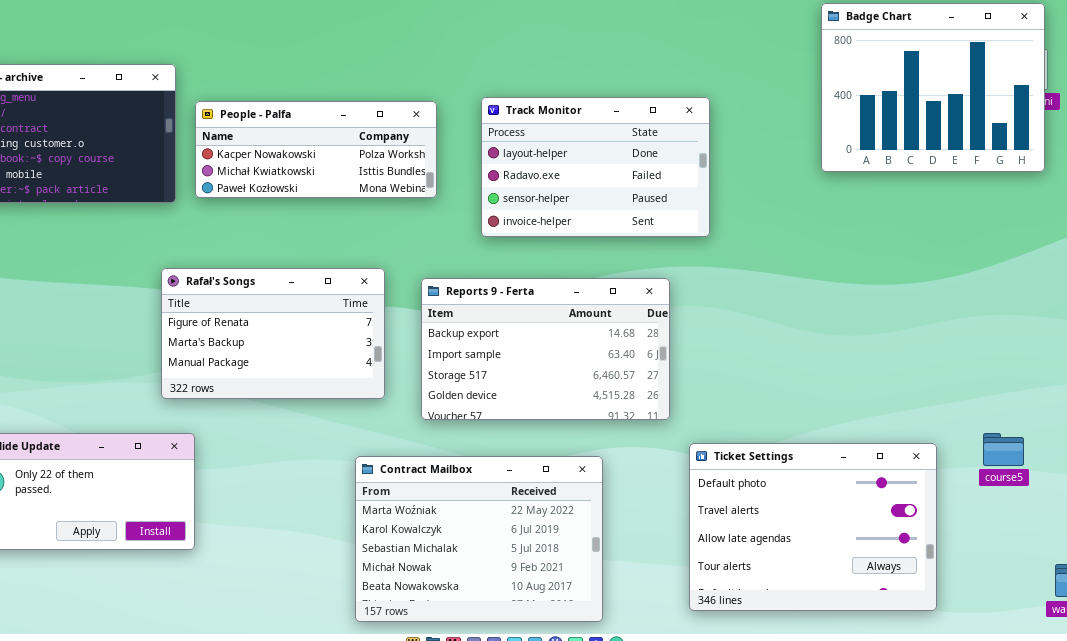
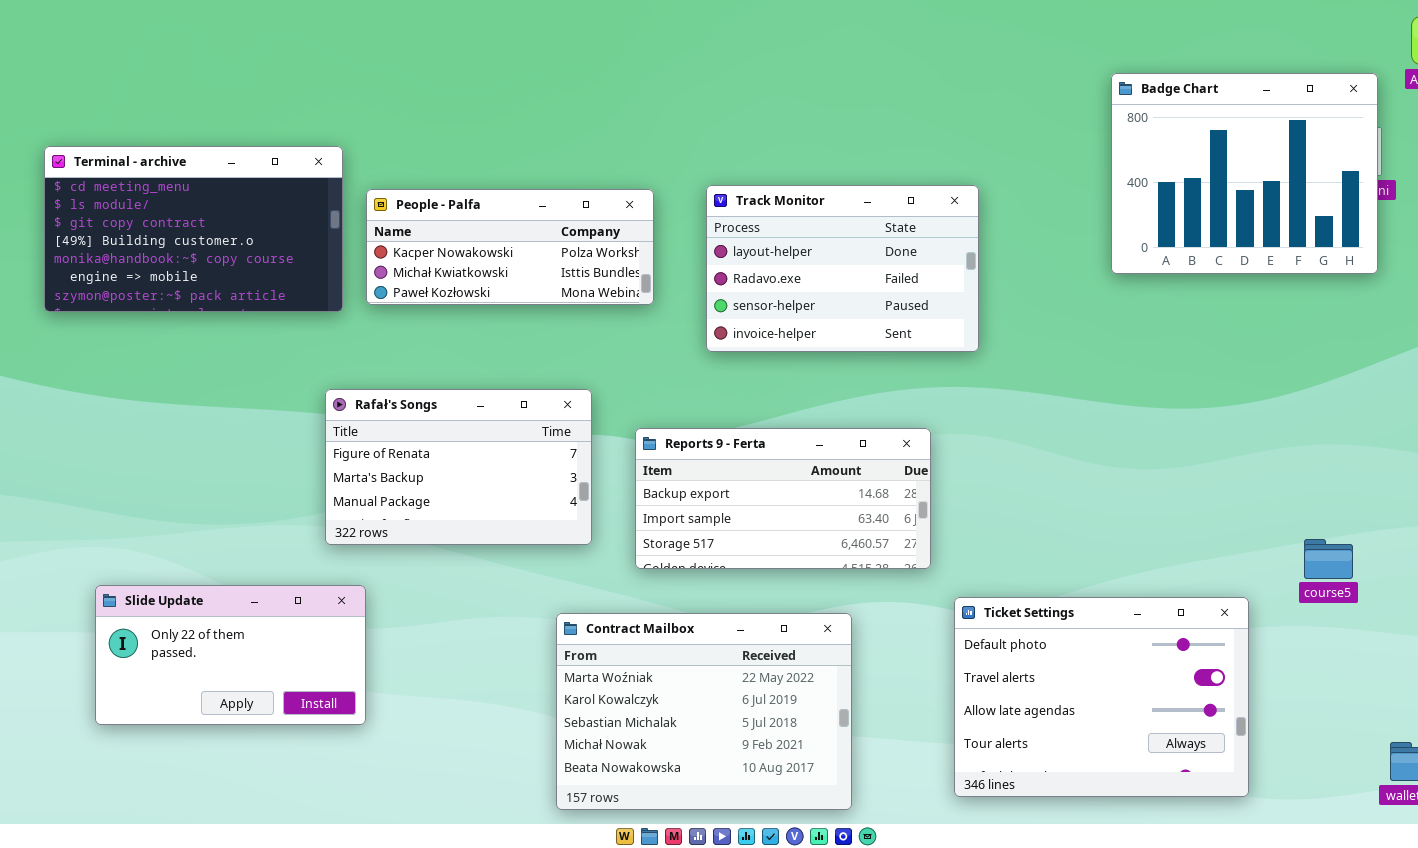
Reports 9 - Ferta: [421,278,670,420] -> [635,428,931,569], resized
course5: [983,433,1024,466] -> [1304,539,1353,579], moved

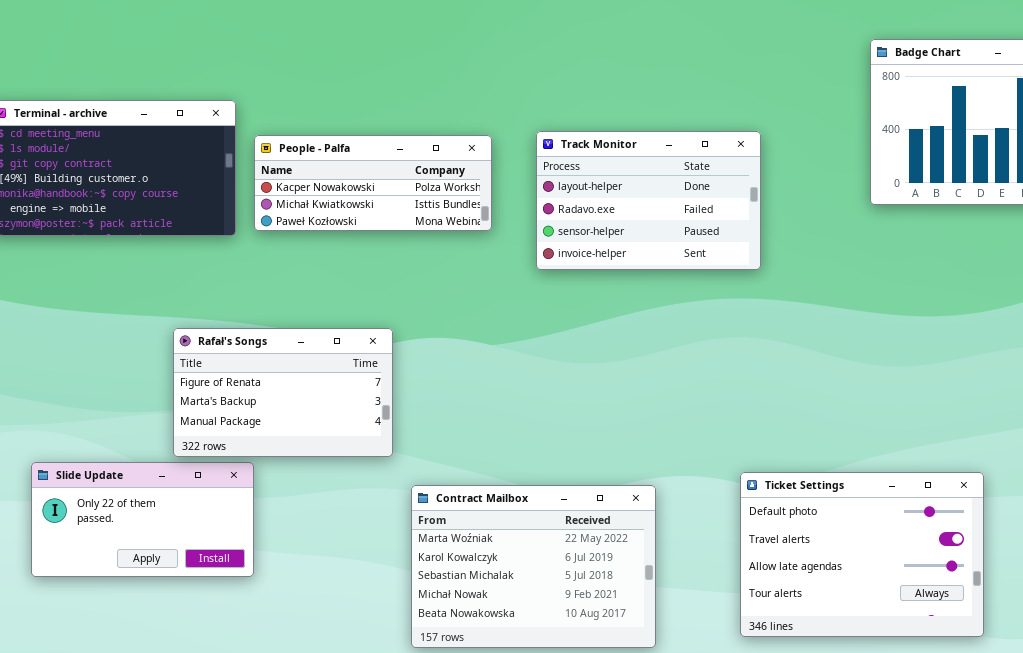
Rafał's Songs: [325,389,592,545] -> [173,328,393,457], moved
Reports 9 - Ferta: [635,428,931,569] -> none, closed

